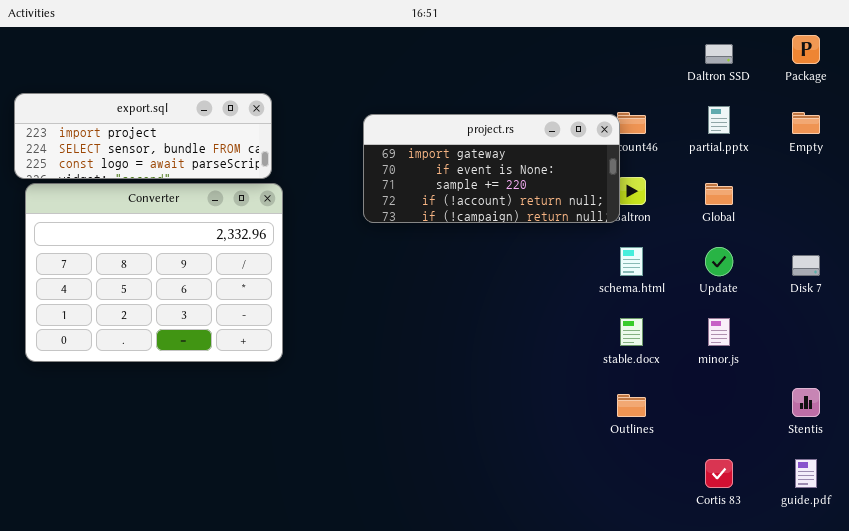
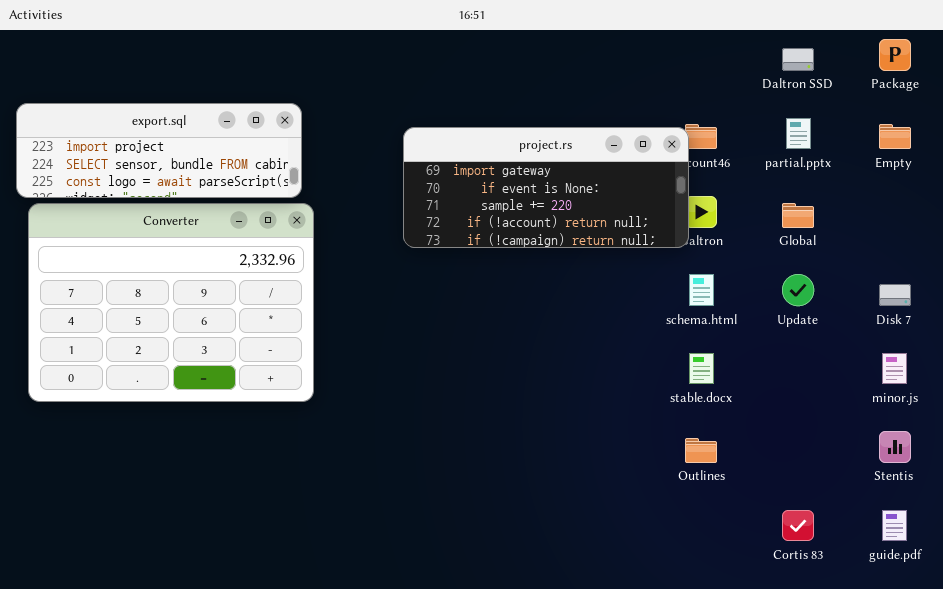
minor.js: [708,318,730,346] -> [882,353,907,384], moved

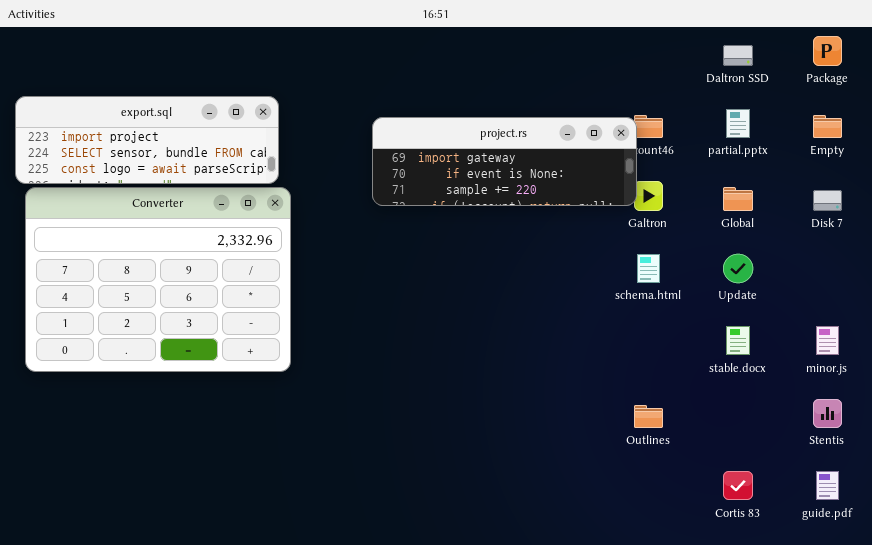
project.rs: [403,127,689,248] -> [372,117,637,206], resized
Disk 7: [879,284,911,306] -> [813,190,842,211], moved
stable.docx: [689,353,714,384] -> [726,326,750,355], moved

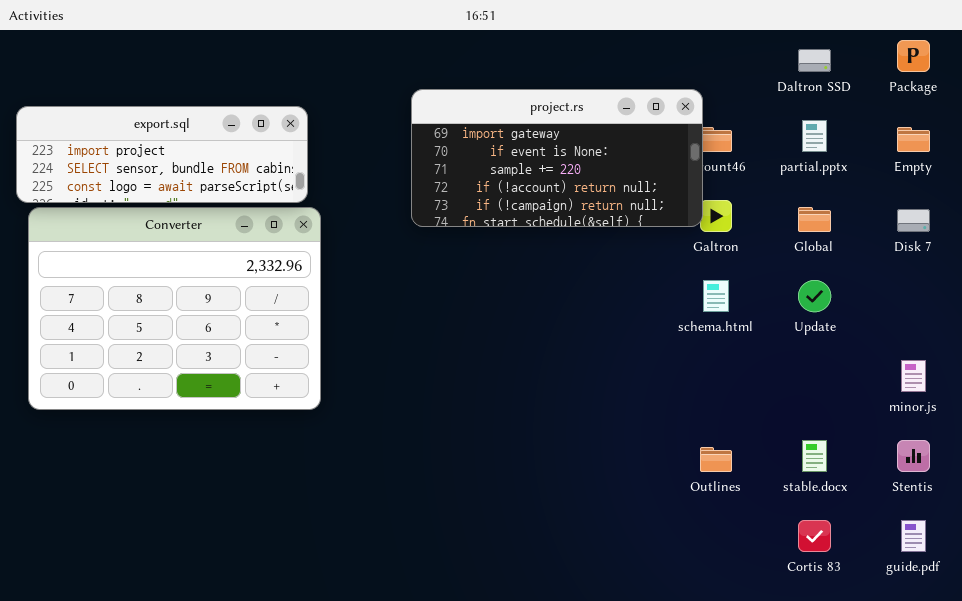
project.rs: [372,117,637,206] -> [411,89,703,227], resized
stable.docx: [726,326,750,355] -> [802,440,827,472], moved

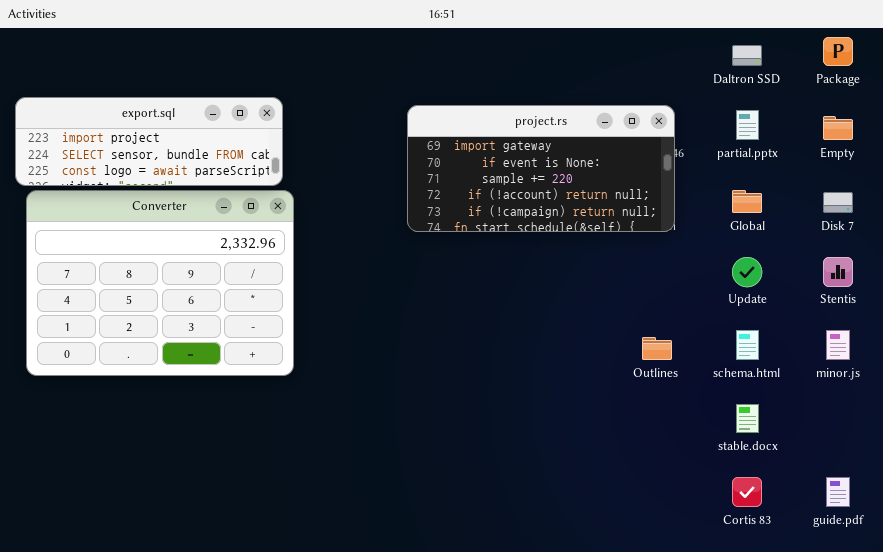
project.rs: [411,89,703,227] -> [407,105,675,232], moved
schema.html: [703,280,729,312] -> [736,330,759,360], moved
Stentis: [897,440,930,472] -> [823,257,853,287], moved
Outlines: [700,447,732,472] -> [642,337,672,360], moved

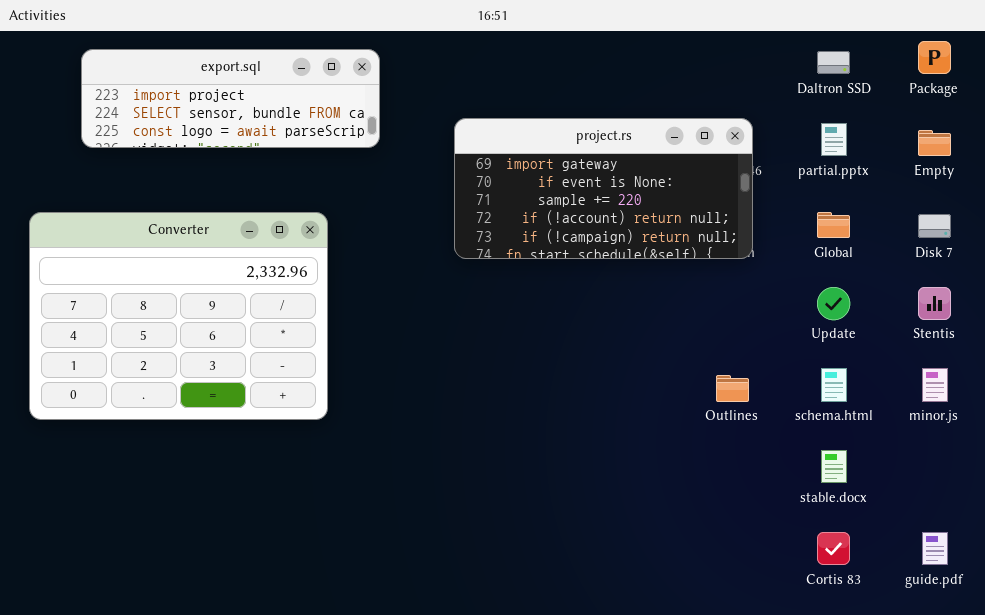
export.sql: [15,97,283,186] -> [81,49,380,148], moved

